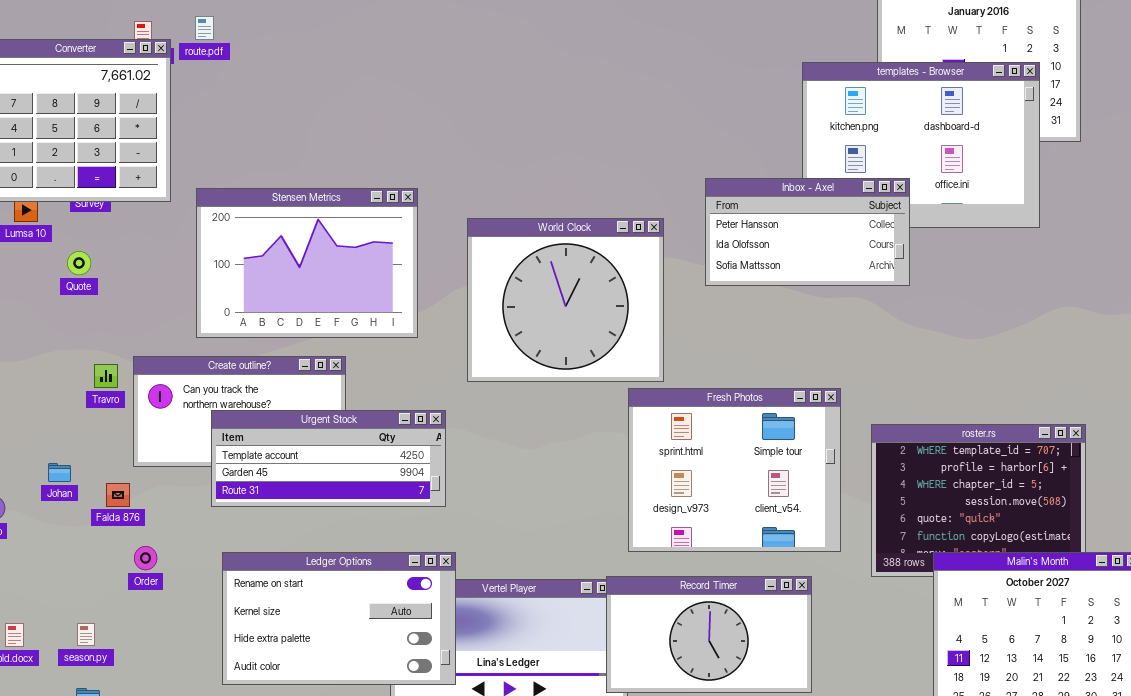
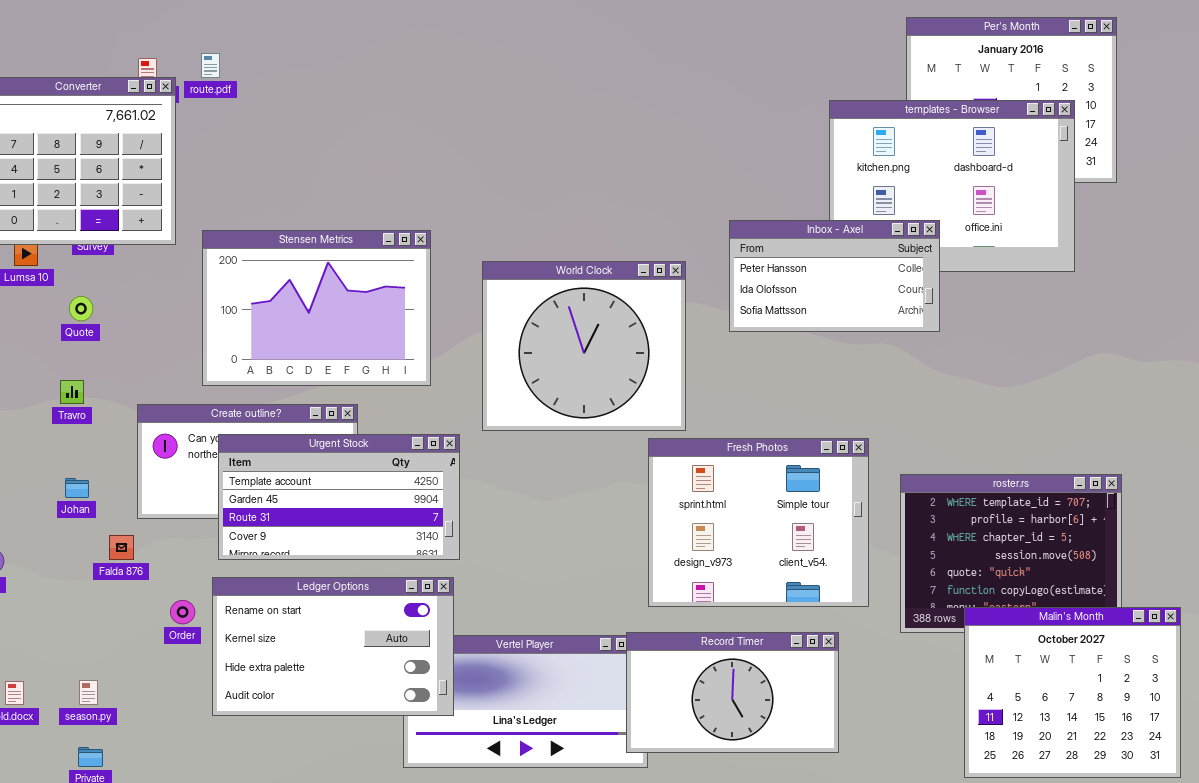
Travro: [94,364,118,388] -> [60,380,84,404], moved
Urgent Stock: [211,410,446,507] -> [218,434,460,560], resized
Johan: [48,463,71,482] -> [65,478,89,498], moved
Order: [134,546,157,570] -> [170,600,195,624], moved
Ledger Options: [222,552,456,685] -> [212,577,454,716], moved

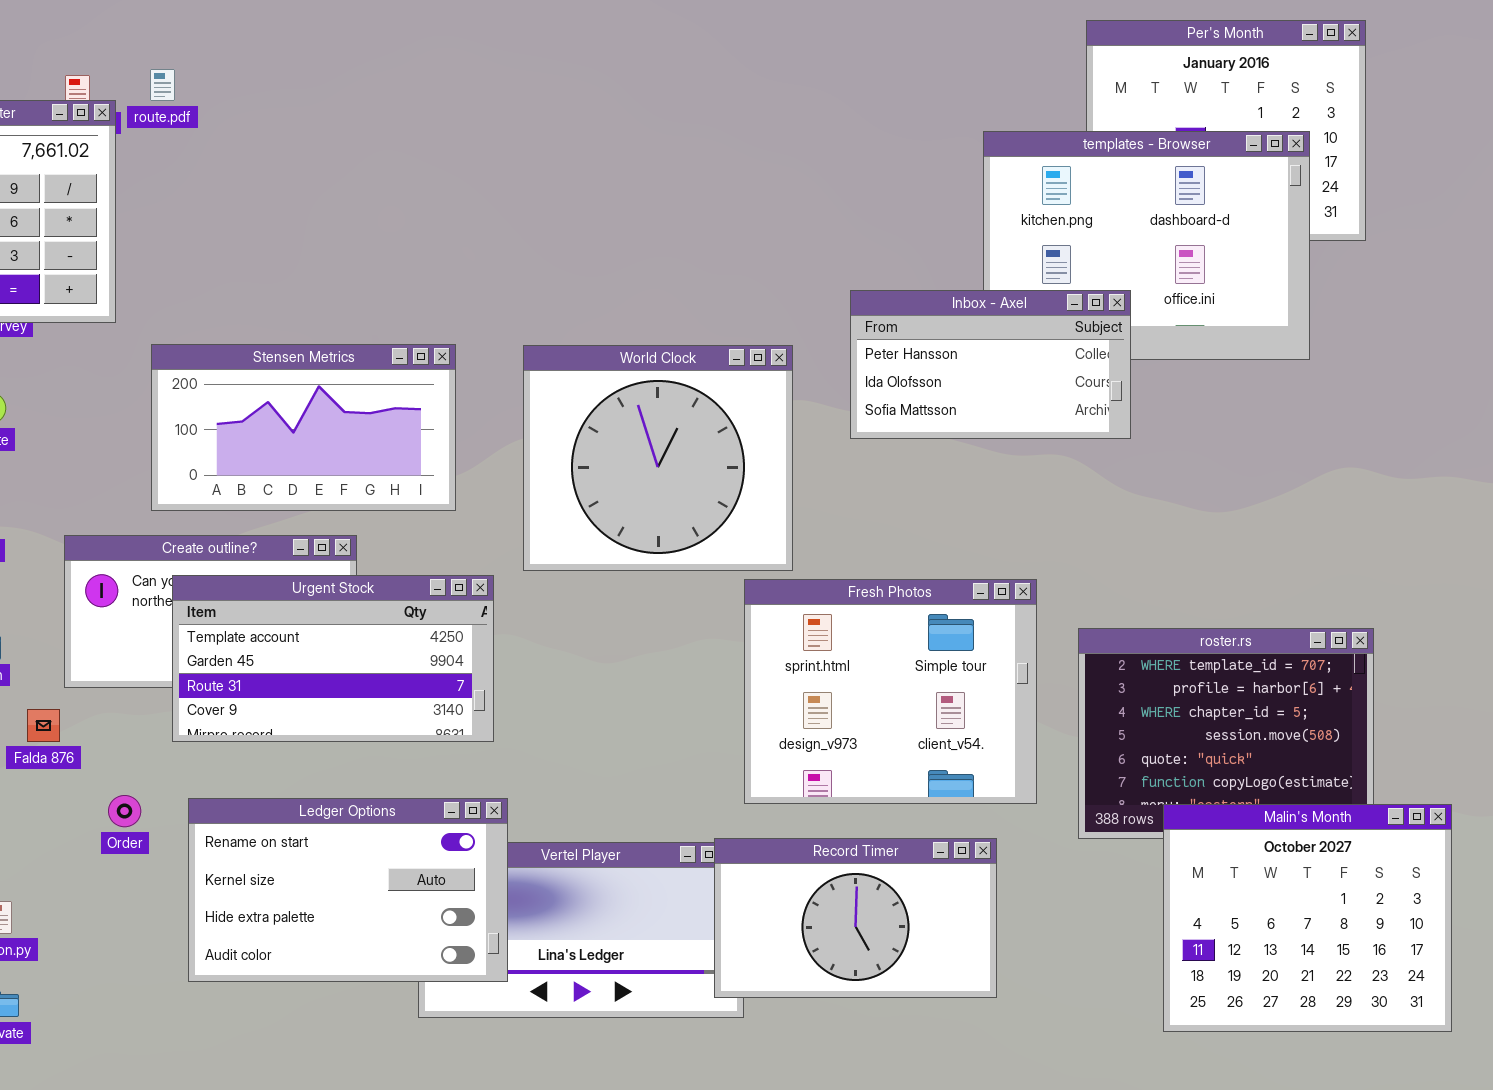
Stensen Metrics: [202,230,431,386] -> [151,344,456,511], resized
Ledger Options: [212,577,454,716] -> [188,798,508,982], moved

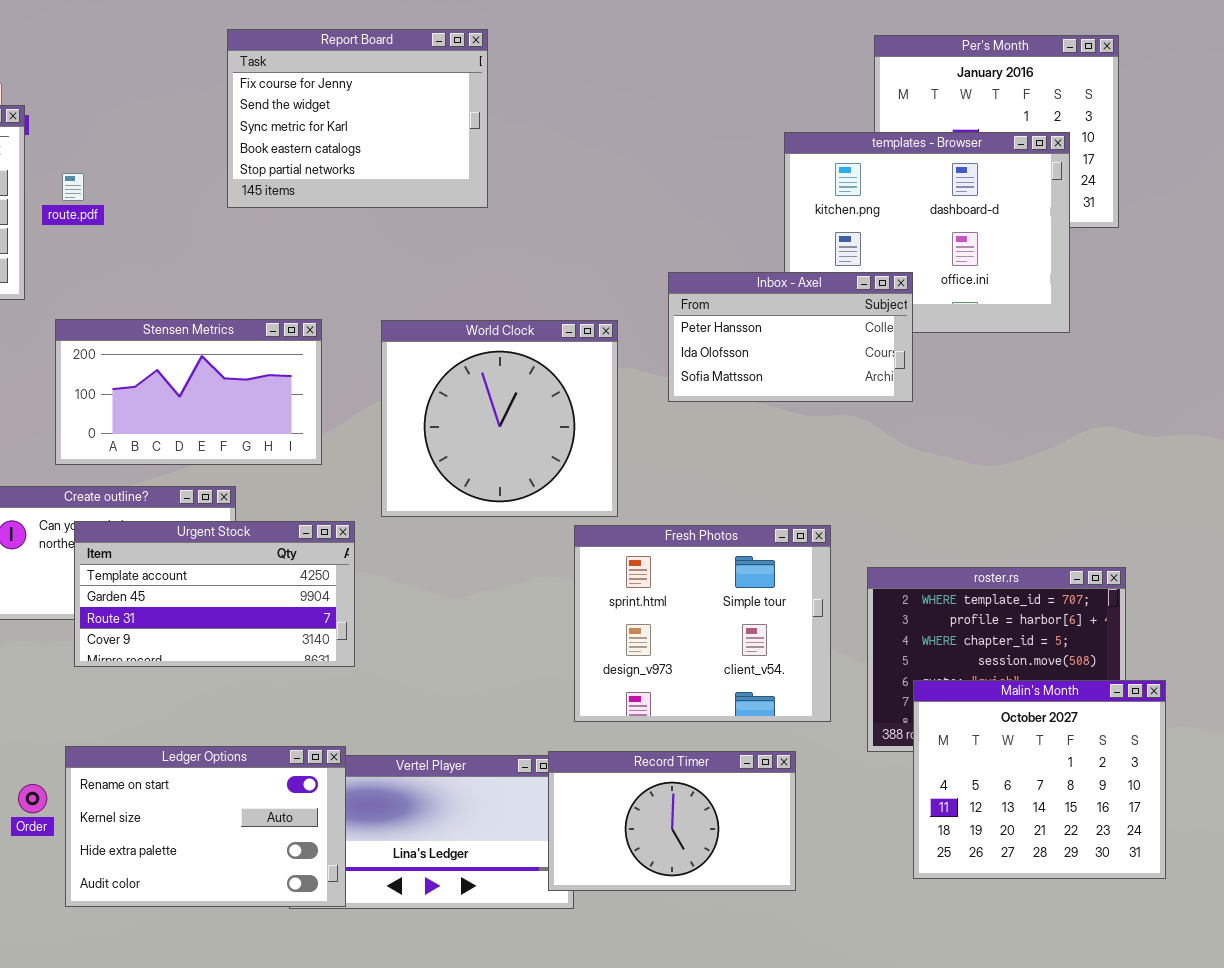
Report Board: none -> [227,29,488,208], opened
route.pdf: [150,69,175,101] -> [62,173,84,201], moved
Order: [108,795,141,827] -> [18,784,47,813], moved
Ledger Options: [188,798,508,982] -> [65,746,346,907], moved
Malin's Month: [1163,804,1452,1032] -> [913,680,1166,879], moved

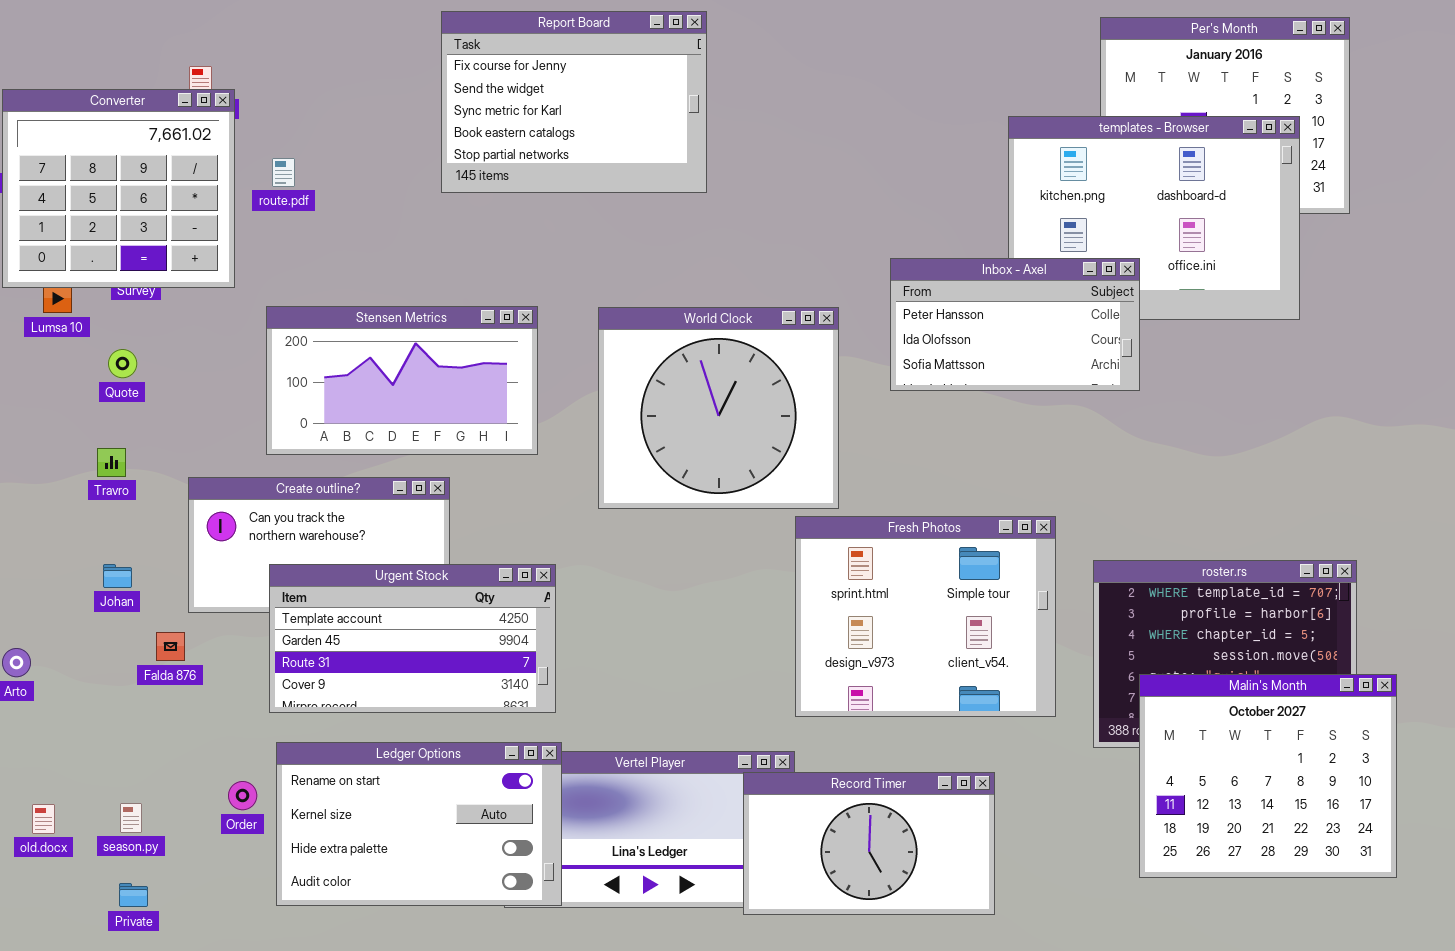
Urgent Stock: [74,521,355,667] -> [269,564,556,713], moved
Record Timer: [548,751,796,891] -> [743,772,995,915], moved

